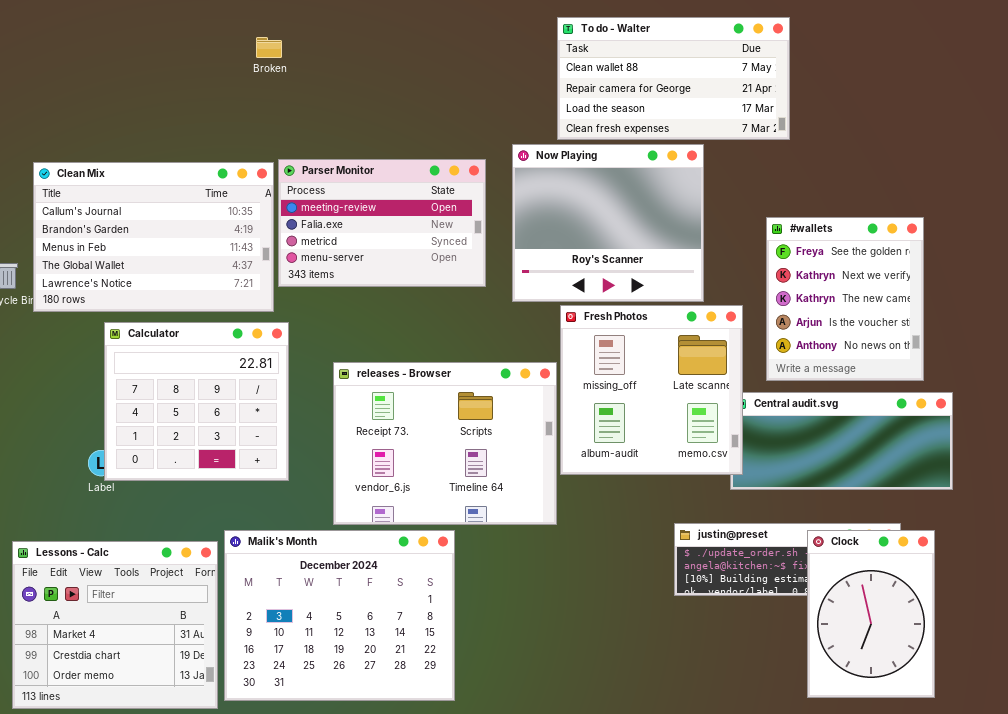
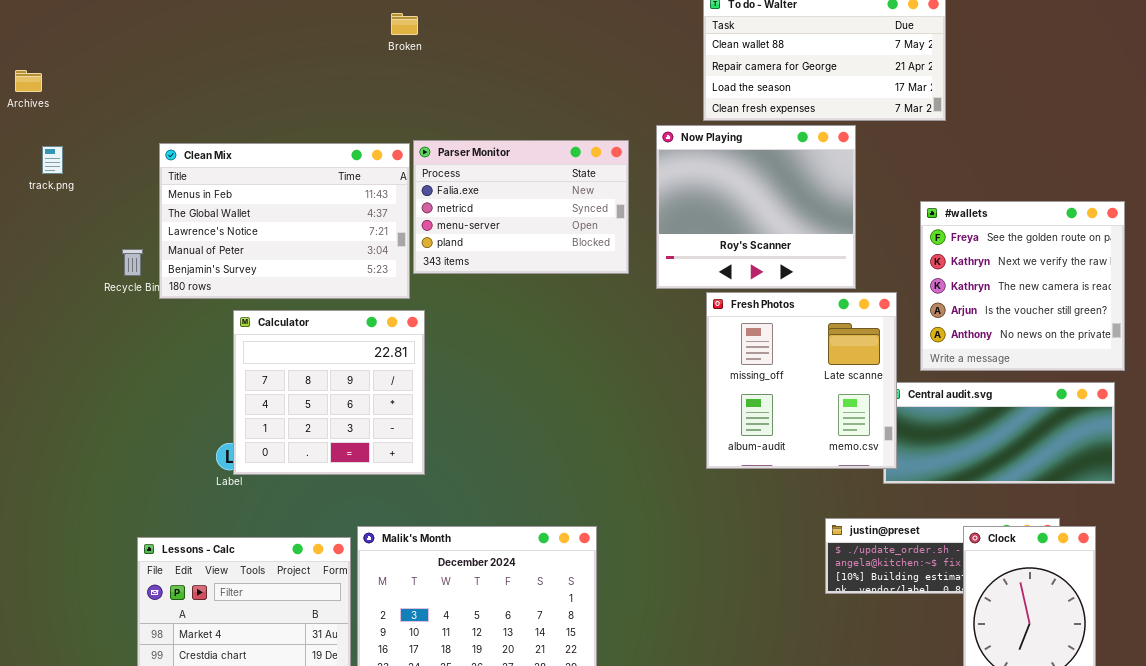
Parser Monitor: [278,159,486,287] -> [413,140,629,274], scrolled down 1 row
Clean Mix: [33,162,274,312] -> [159,143,410,299], scrolled down 2 rows
#wallets: [766,217,924,381] -> [920,201,1125,371], resized
releases - Browser: [333,362,557,525] -> none, closed

